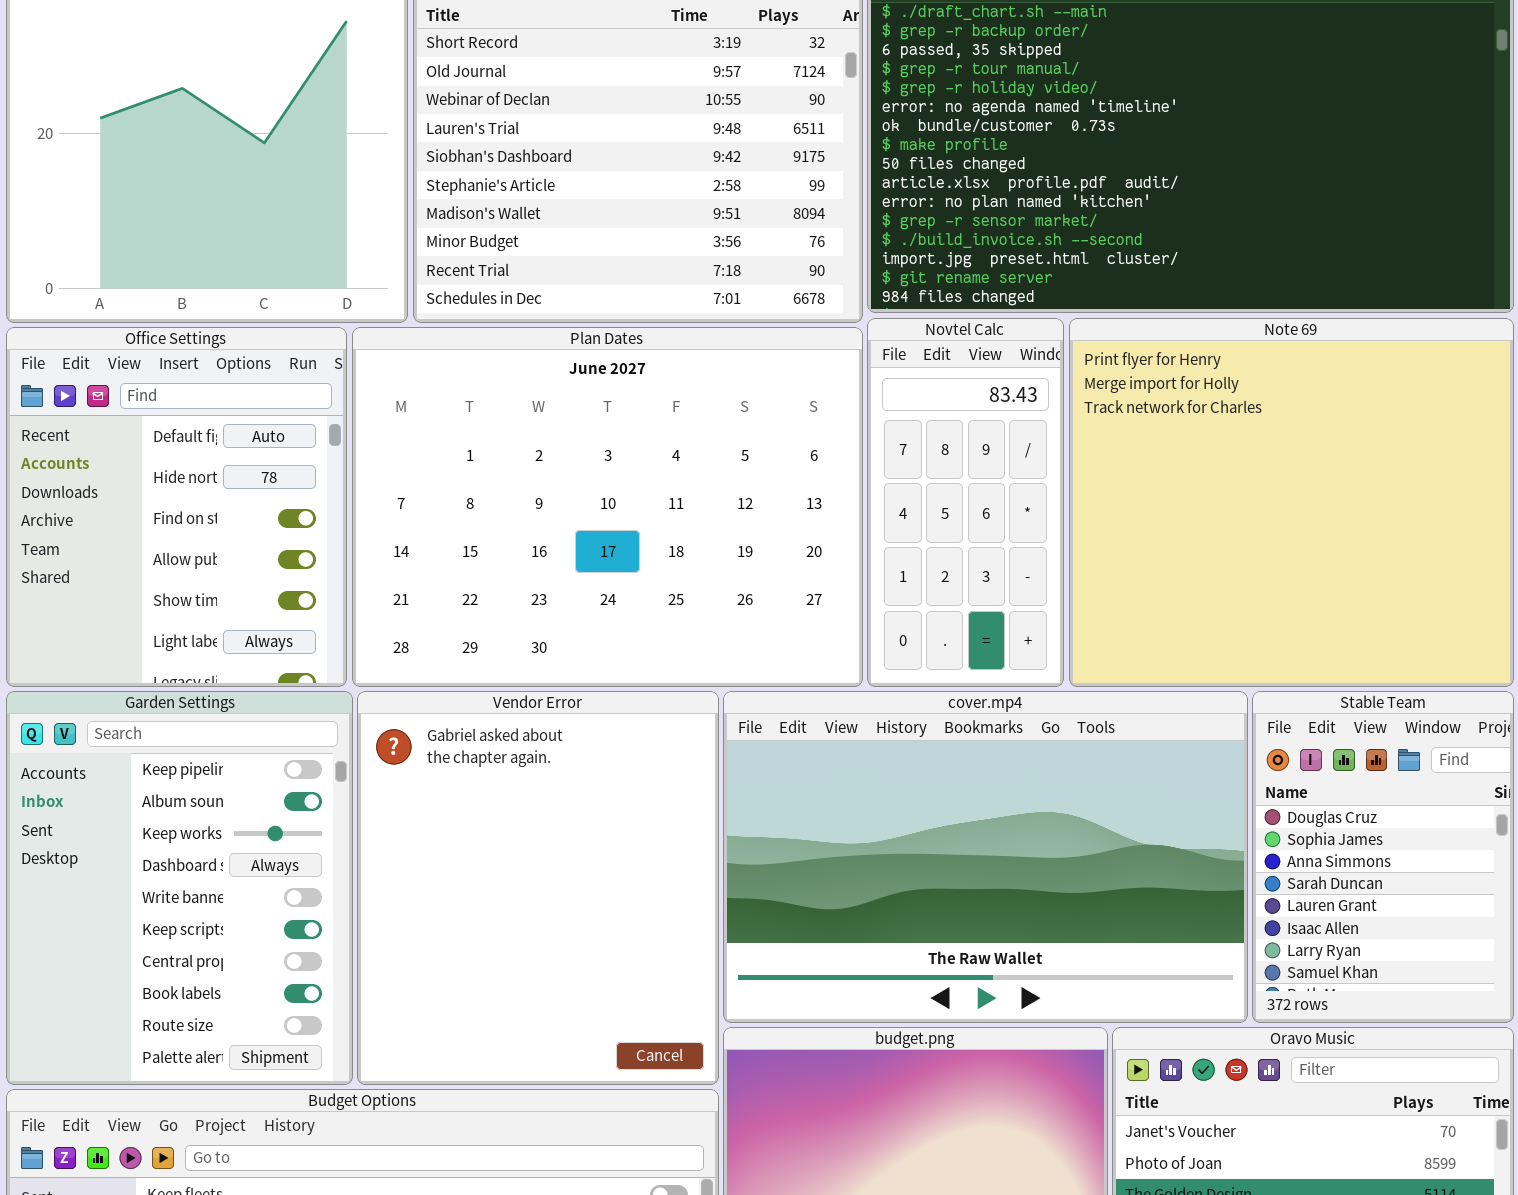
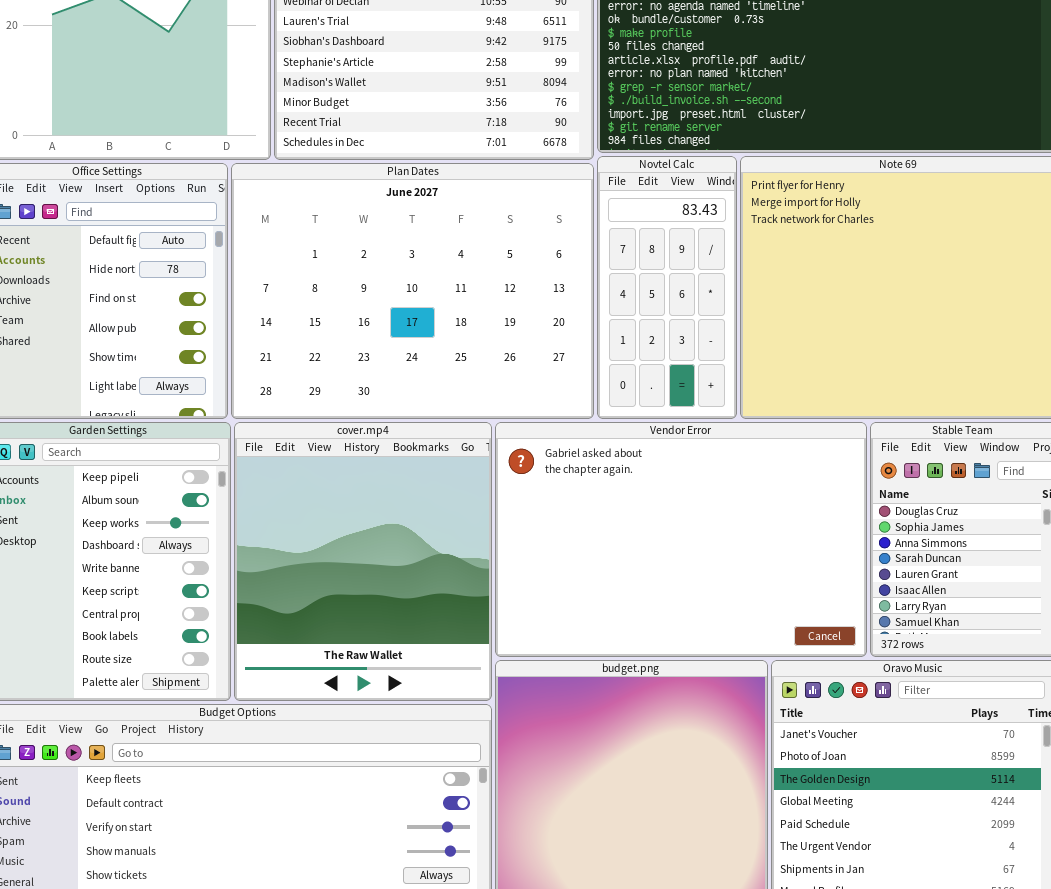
Vendor Error: [357,691,719,1085] -> [495,422,867,657], moved, resized
cover.mp4: [723,691,1248,1023] -> [234,422,492,701], moved, resized

